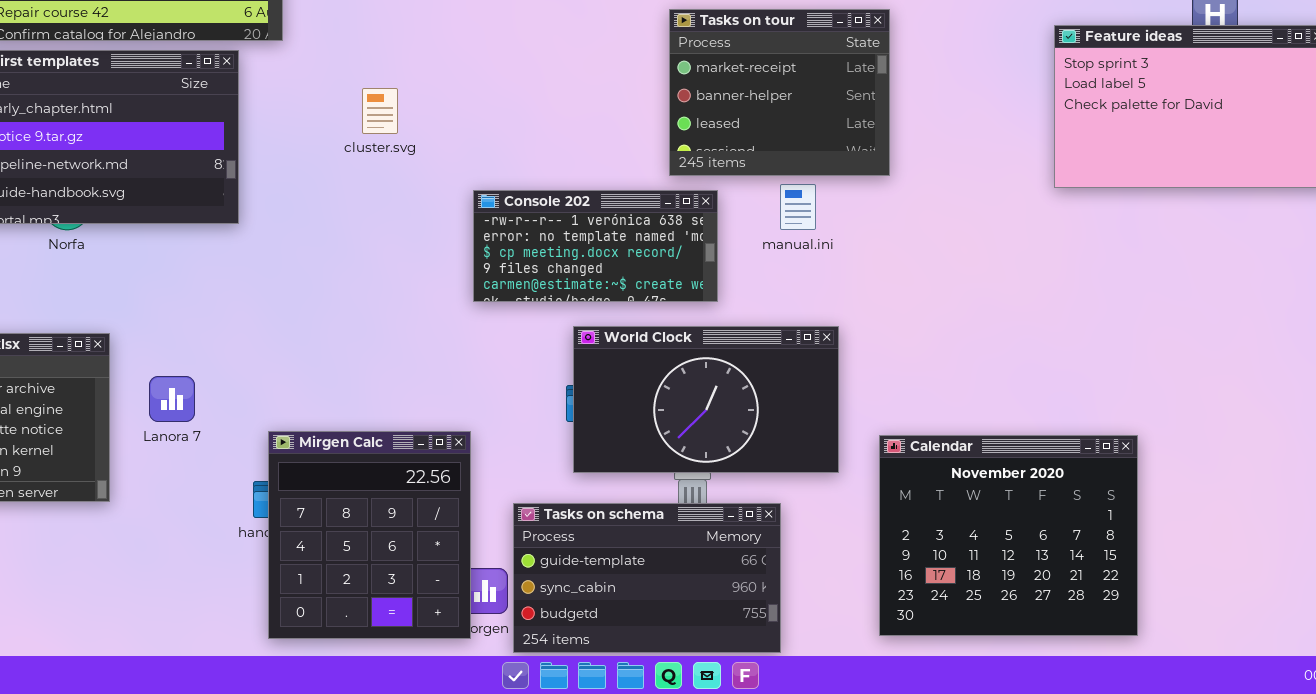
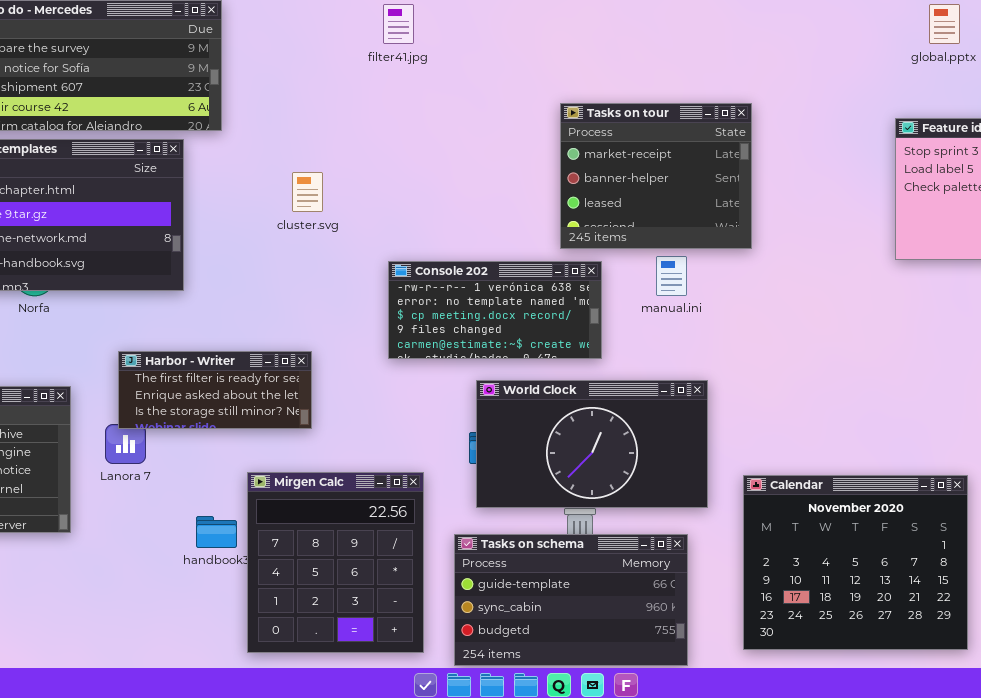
Harbor - Writer: none -> [118,351,312,429], opened
Mirgen Calc: [268,431,471,639] -> [247,472,424,653], moved
Tasks on schema: [513,503,781,653] -> [454,534,688,666], moved

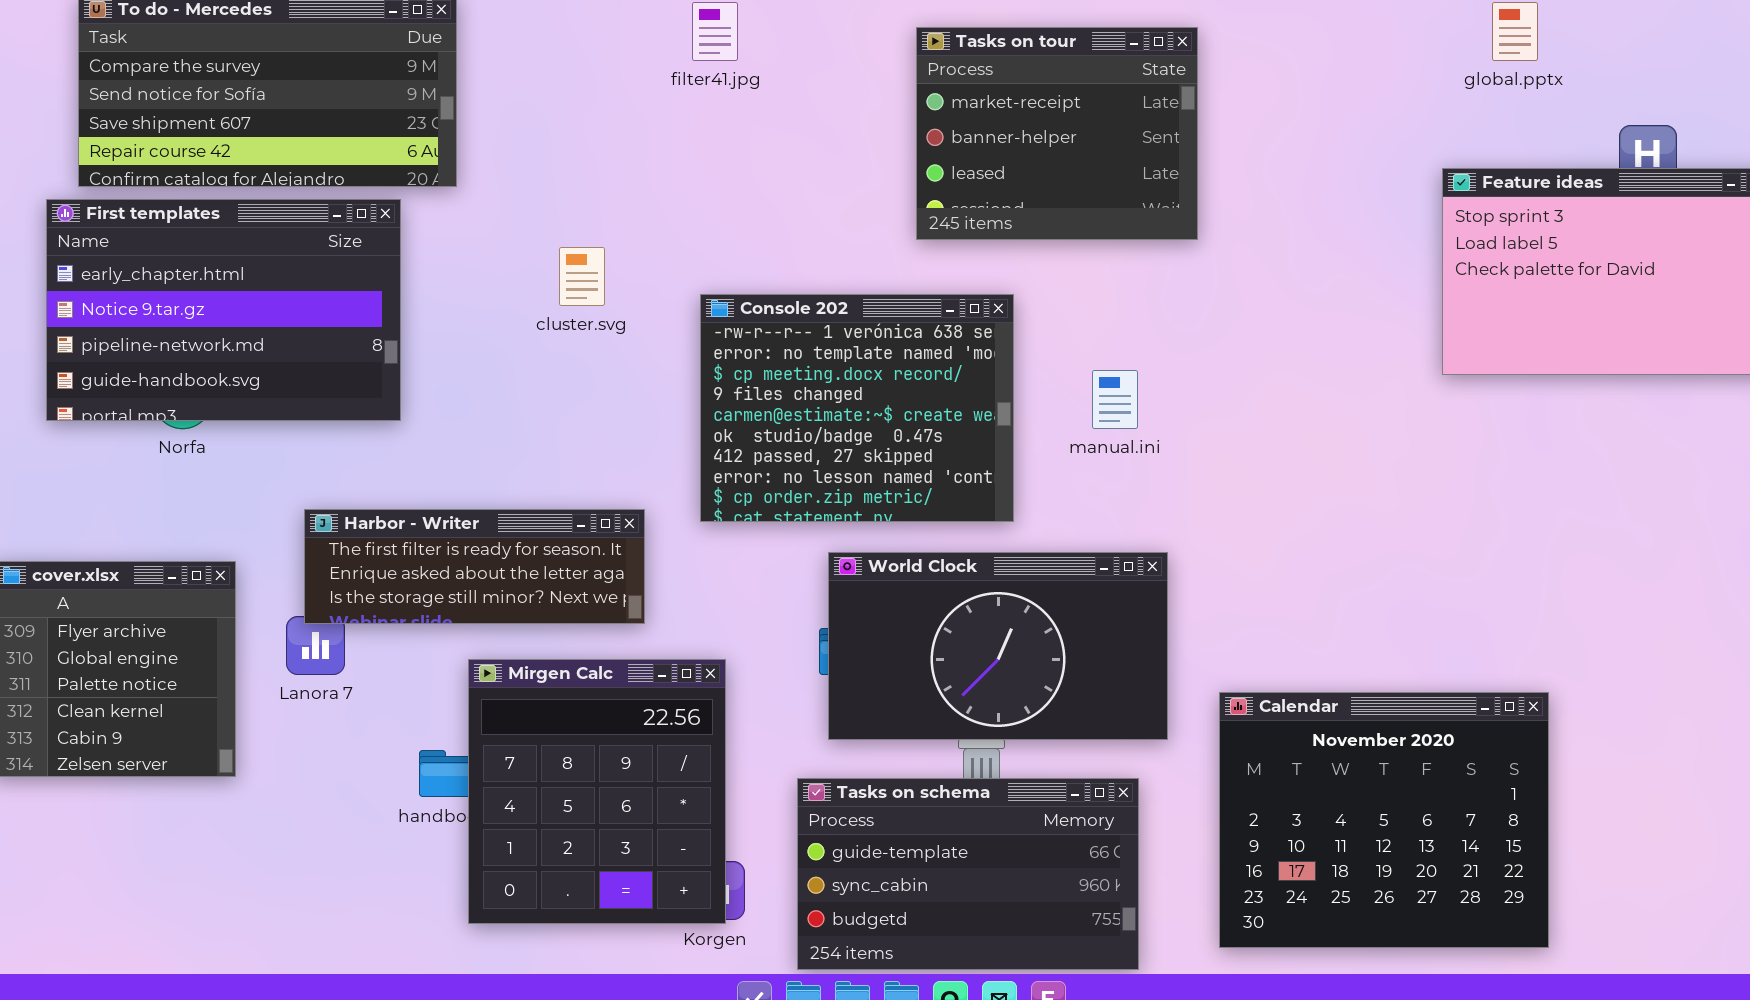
Tasks on tour: [560,103,752,249] -> [916,27,1198,240], moved
Console 202: [388,261,602,359] -> [700,294,1014,522], resized
Harbor - Writer: [118,351,312,429] -> [304,509,645,624], resized
Mirgen Calc: [247,472,424,653] -> [468,659,726,924], moved

